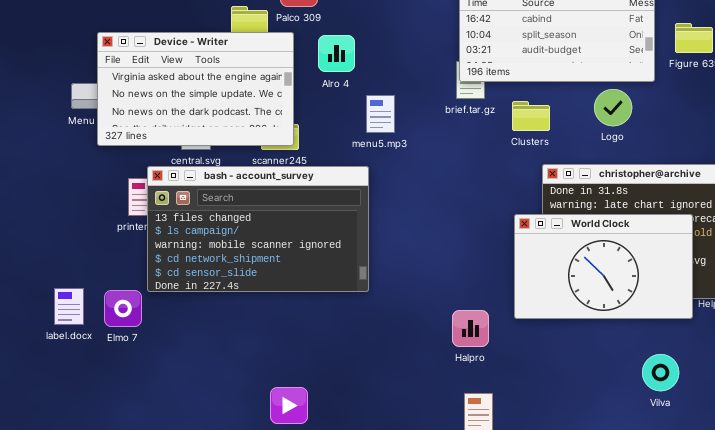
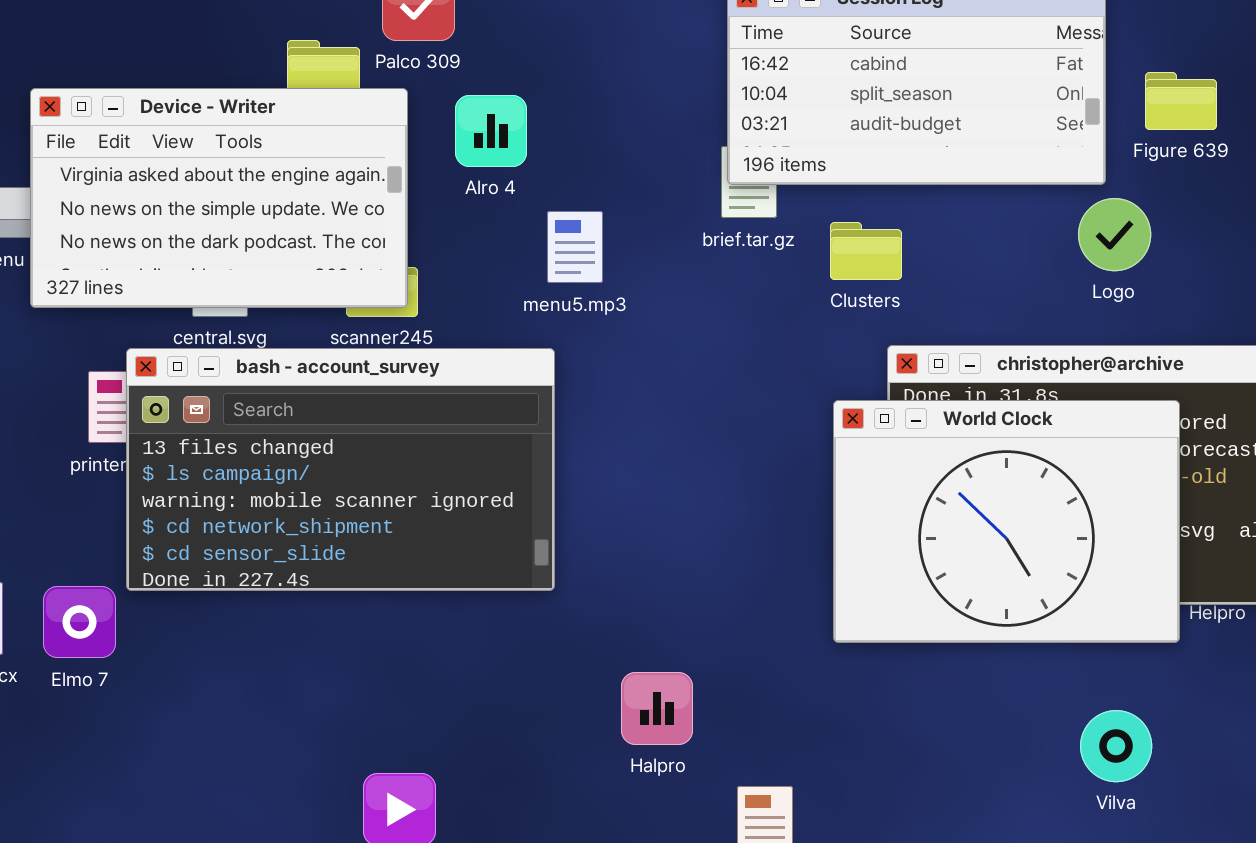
Logo: [594,89,632,126] -> [1078,198,1151,271], moved
World Clock: [514,214,693,319] -> [833,400,1180,643], resized
Halpro: [452,310,489,347] -> [621,672,693,745], moved

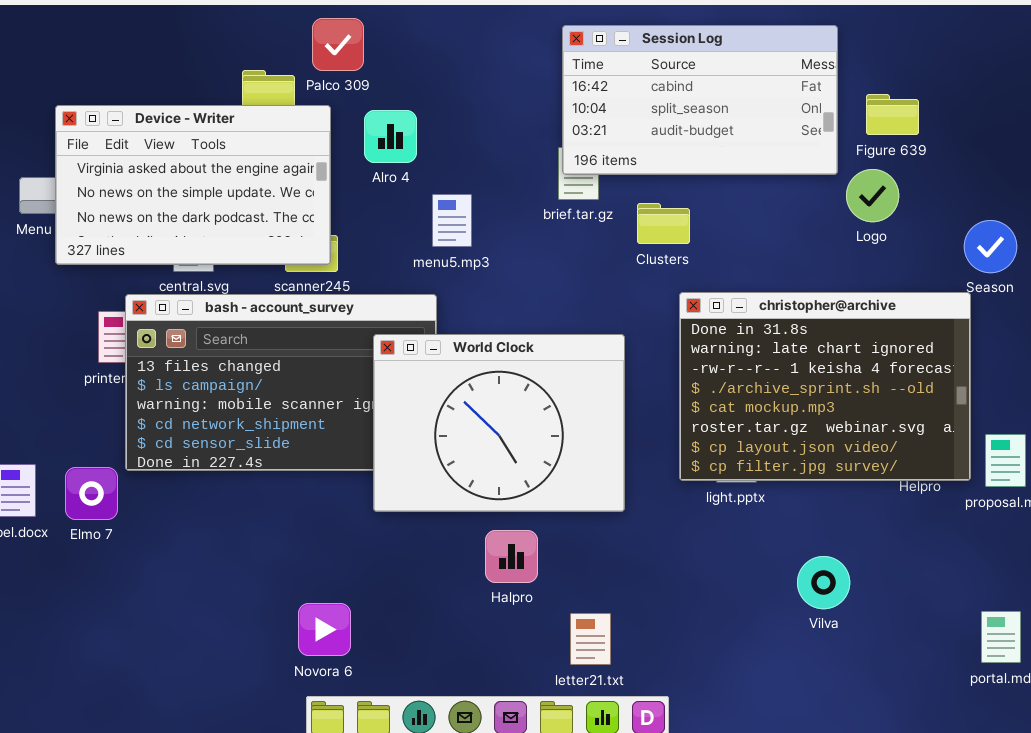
Logo: [1078,198,1151,271] -> [846,169,899,222], moved
World Clock: [833,400,1180,643] -> [373,334,625,512], moved
Vilva: [1080,710,1152,782] -> [797,556,850,609], moved

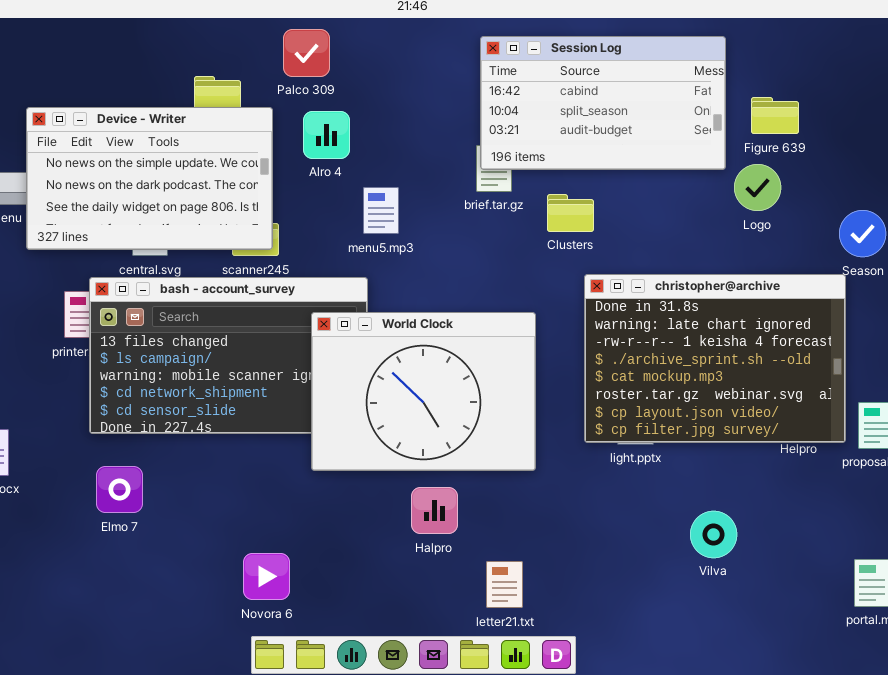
Palco 309: [312,18,364,71] -> [283,29,330,77], moved
Device - Writer: [55,105,331,265] -> [26,107,273,250], scrolled down 1 row
Elmo 7: [65,467,118,520] -> [96,466,143,513], moved

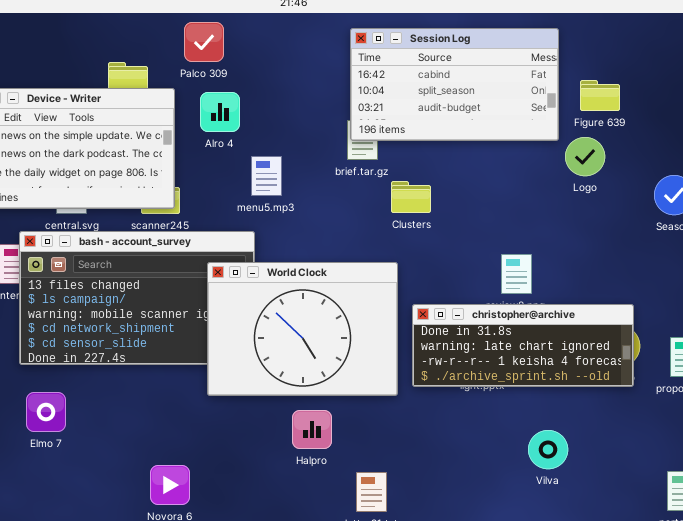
Clusters: [547,194,594,232] -> [391,181,431,213], moved
christopher@archive: [584,274,846,443] -> [412,304,634,387], moved, resized

